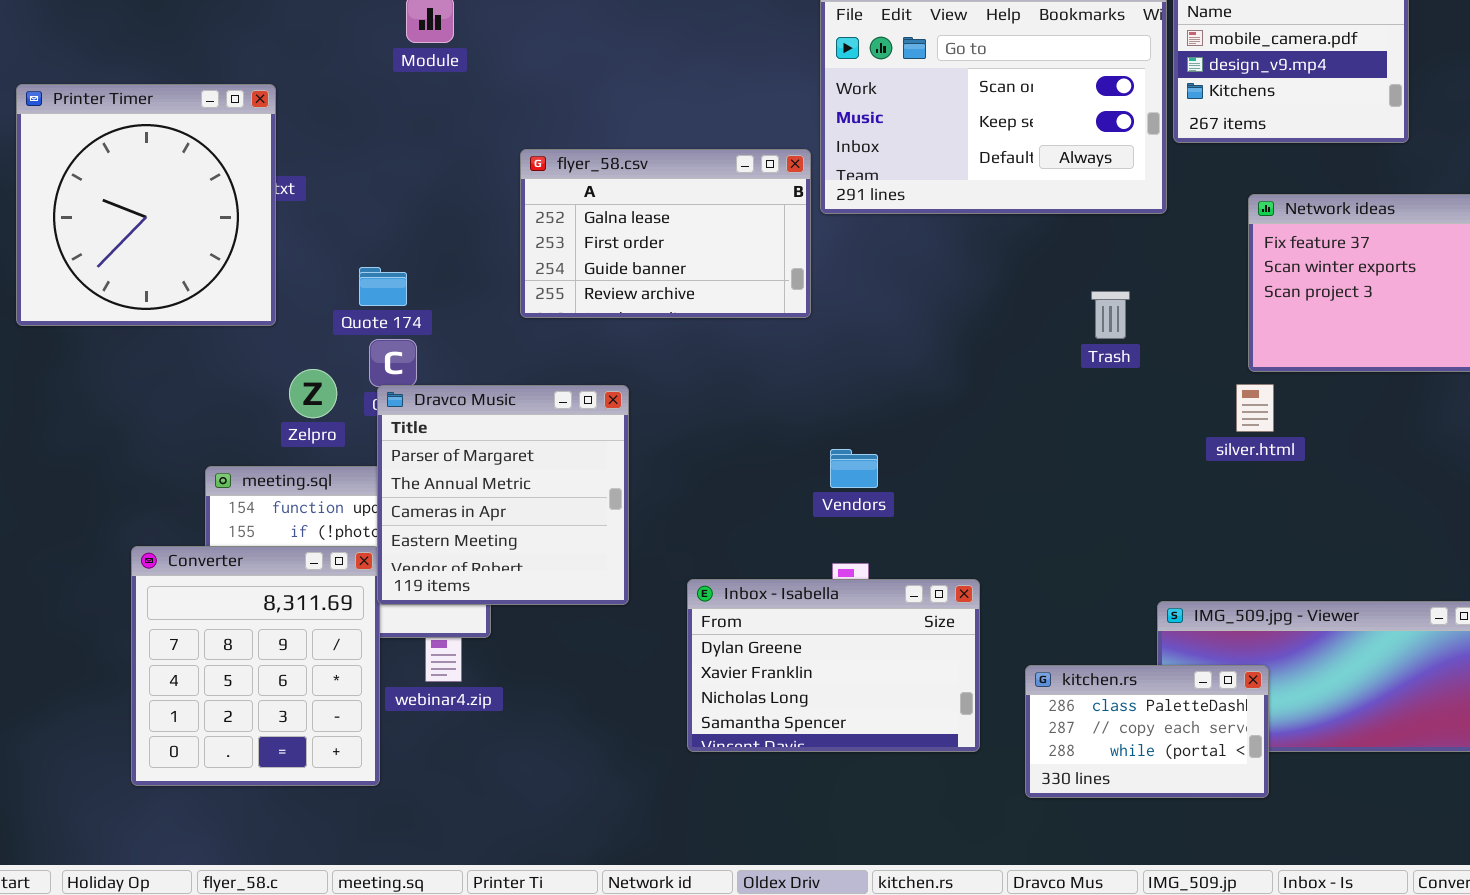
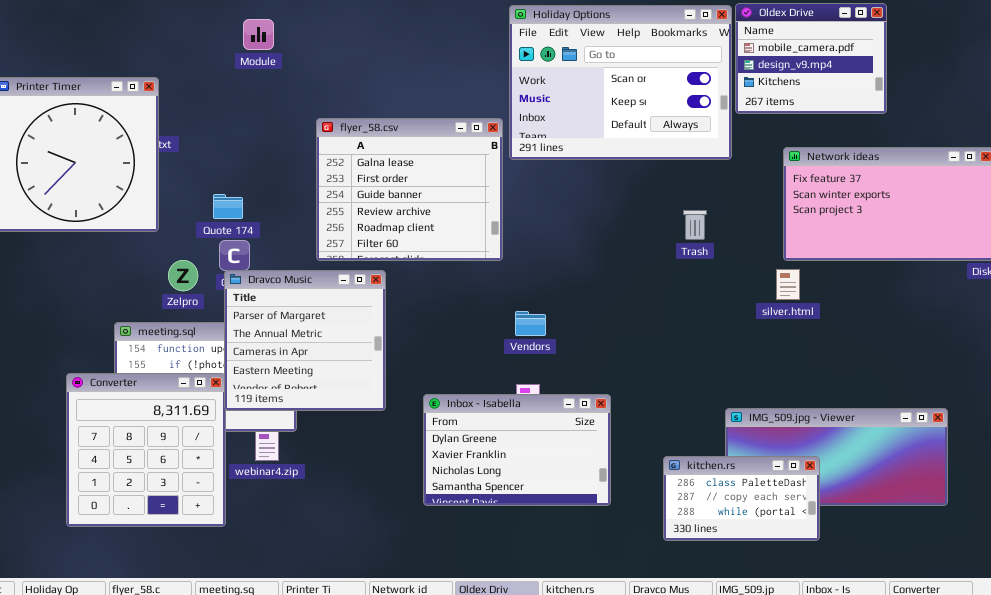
flyer_58.csv: [520,149,811,318] -> [316,118,503,261], resized
kitchen.rs: [1025,665,1269,798] -> [663,456,820,541], moved

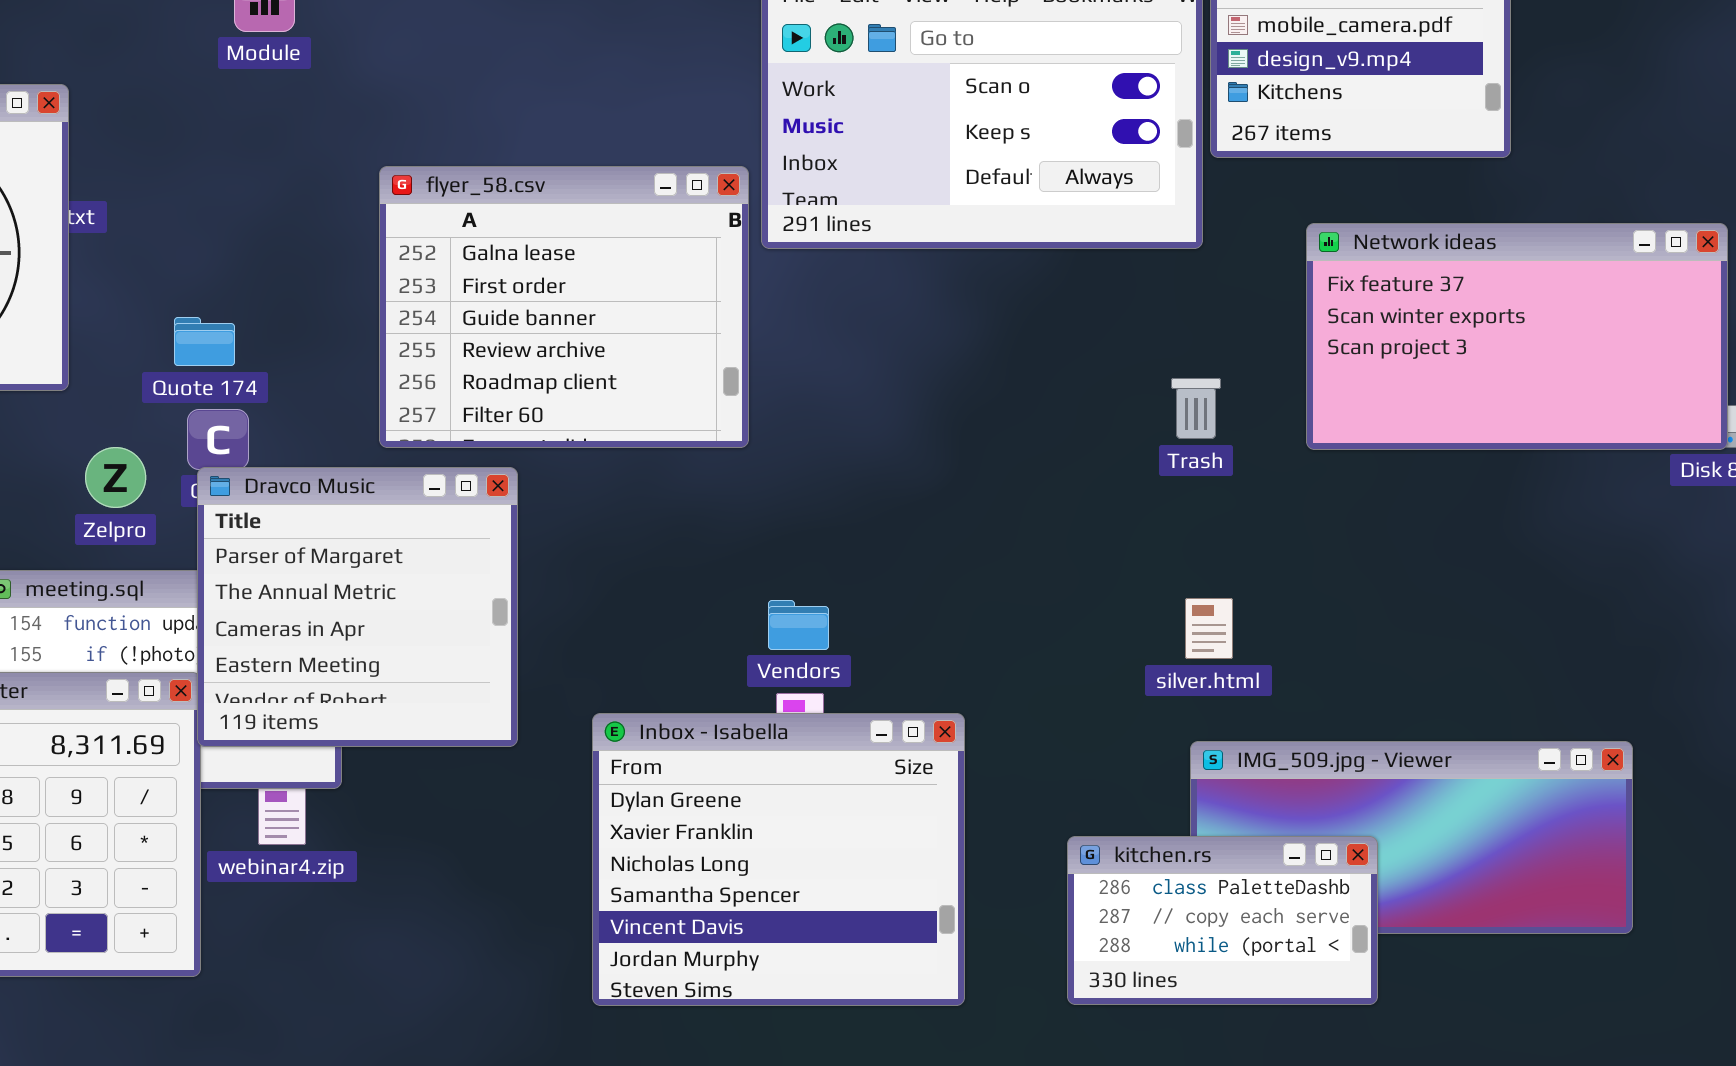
Trash: [683,210,707,240] -> [1171,378,1221,439], moved
silver.html: [776,269,800,300] -> [1185,598,1233,659], moved
Vendors: [515,311,546,336] -> [768,600,829,650], moved
Inbox - Isabella: [423,394,611,506] -> [592,713,965,1006], resized

